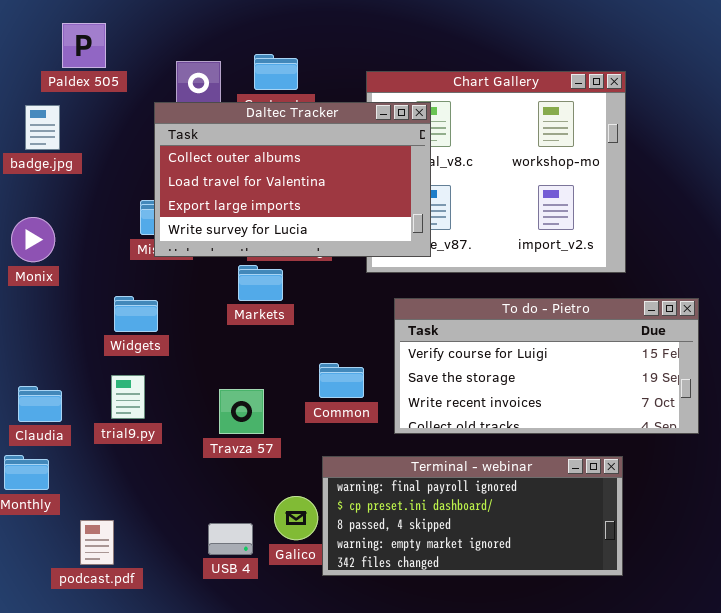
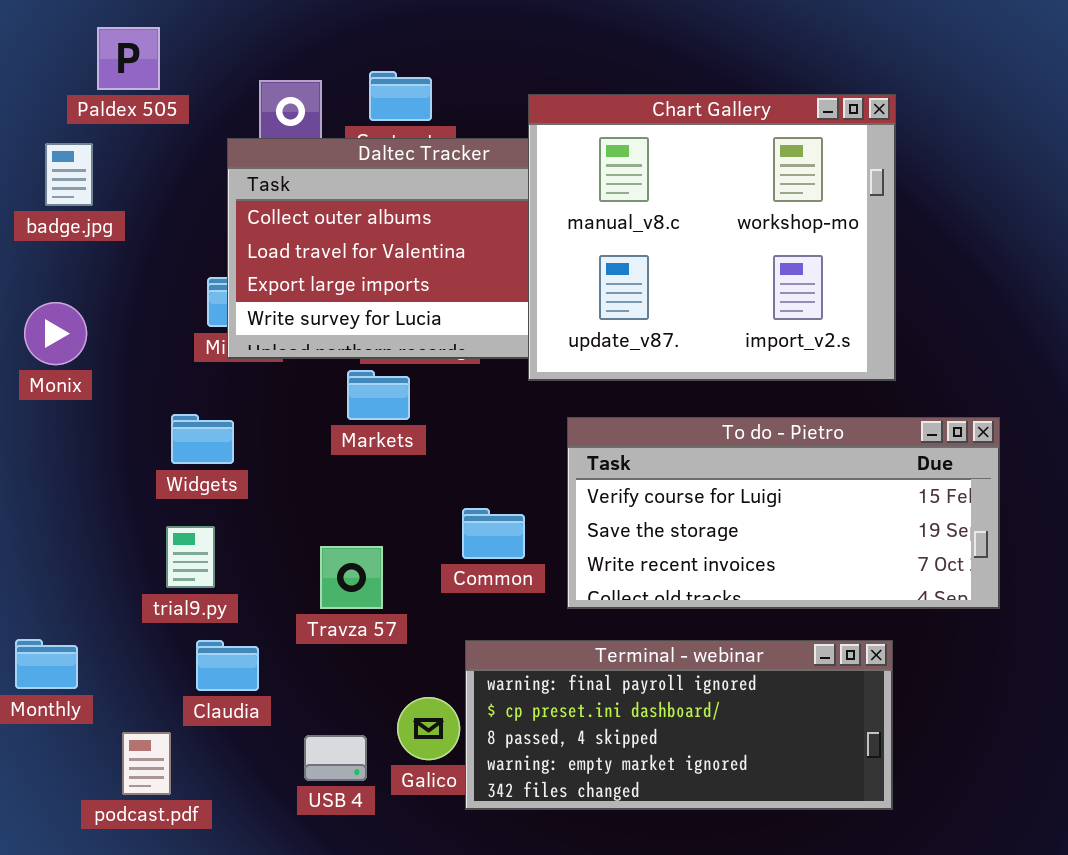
Chart Gallery: [366,71,626,273] -> [528,94,896,381], raised
Claudia: [18,386,62,422] -> [196,640,259,691], moved

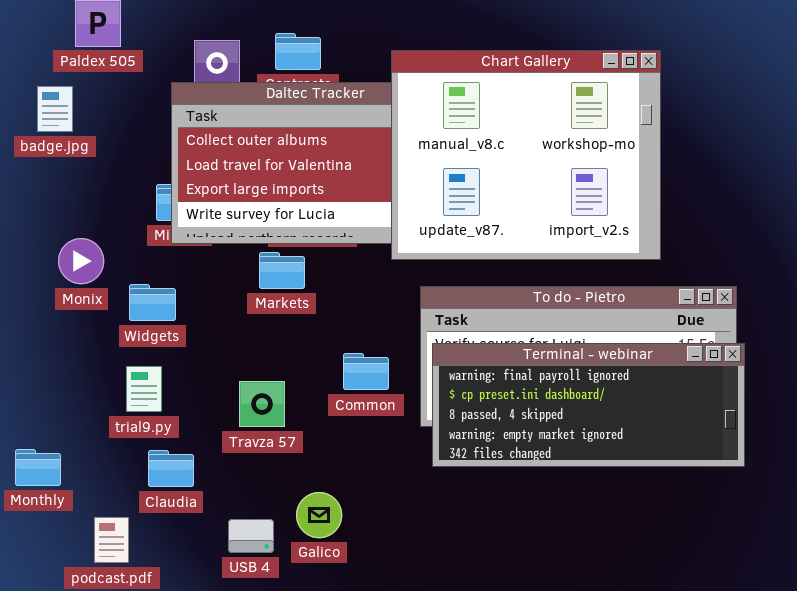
Monix: [24,302,87,365] -> [58,238,104,284], moved
Terminal - webinar: [465,640,893,810] -> [432,343,745,467], moved

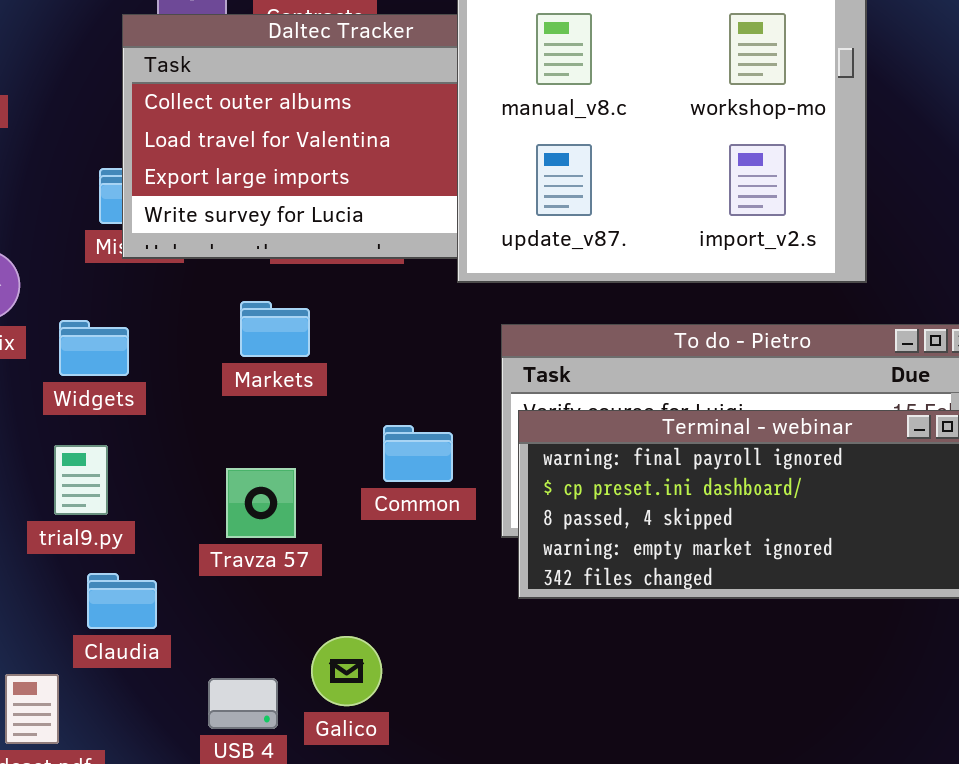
Markets: [259,252,305,289] -> [240,301,310,357], moved

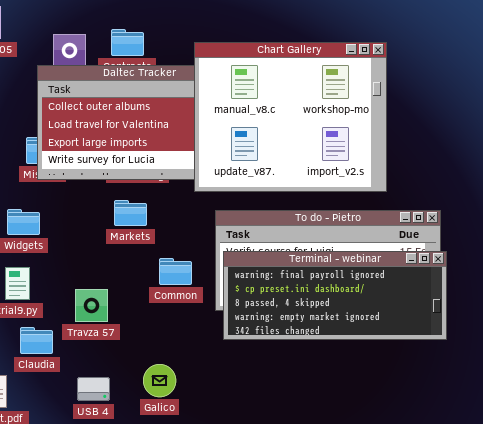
Markets: [240,301,310,357] -> [114,200,147,226], moved
Travza 57: [226,468,296,538] -> [75,289,108,322], moved
Galico: [311,636,382,706] -> [143,364,176,397], moved

